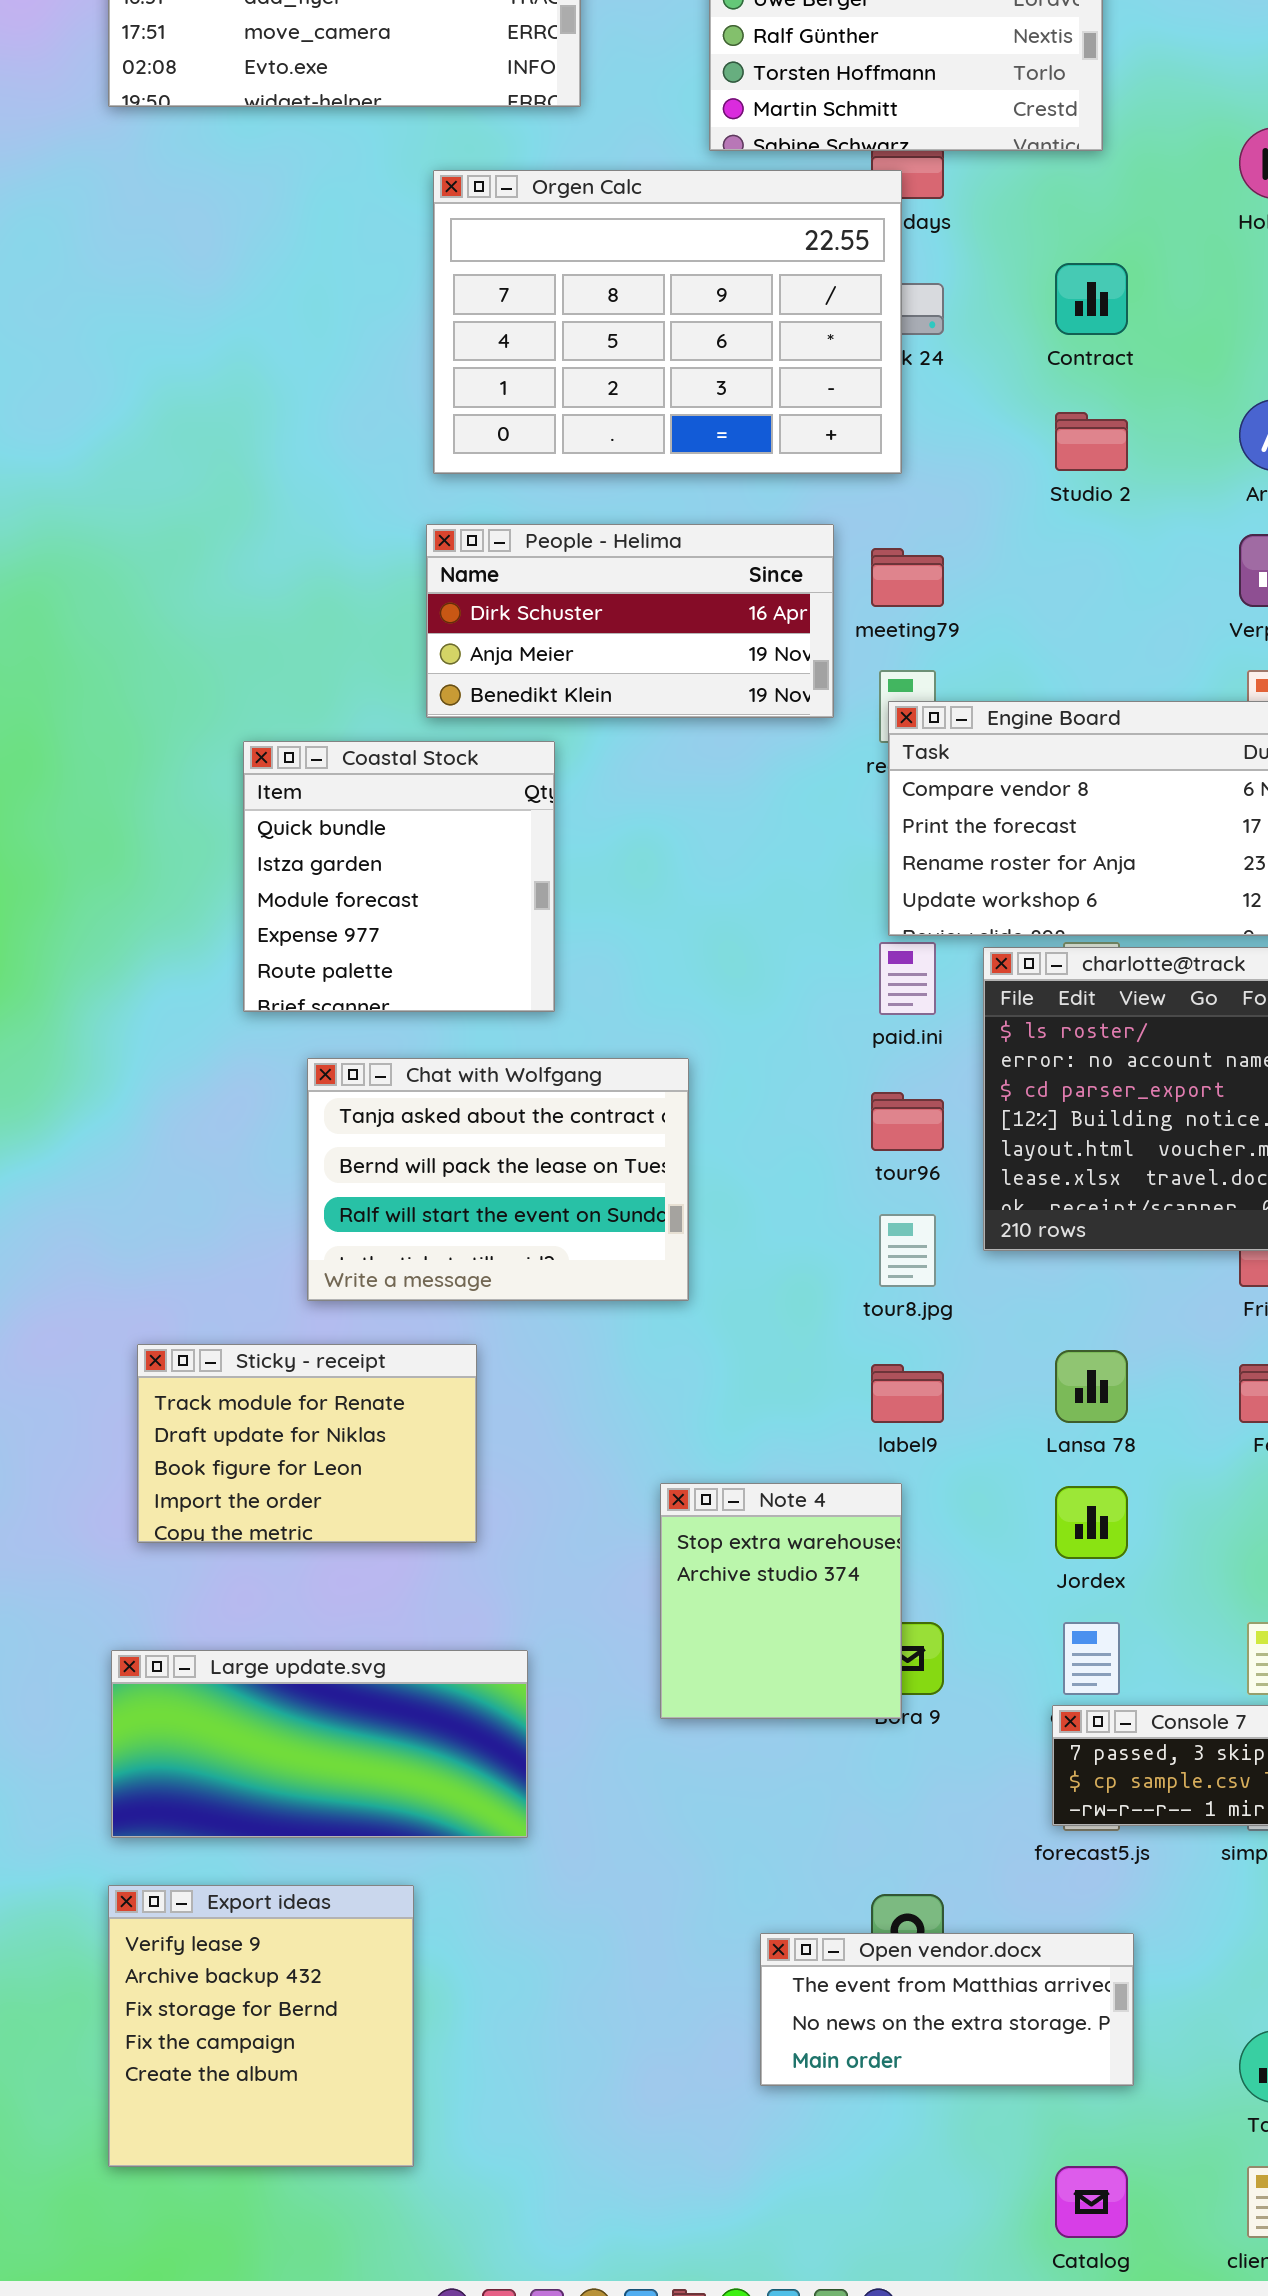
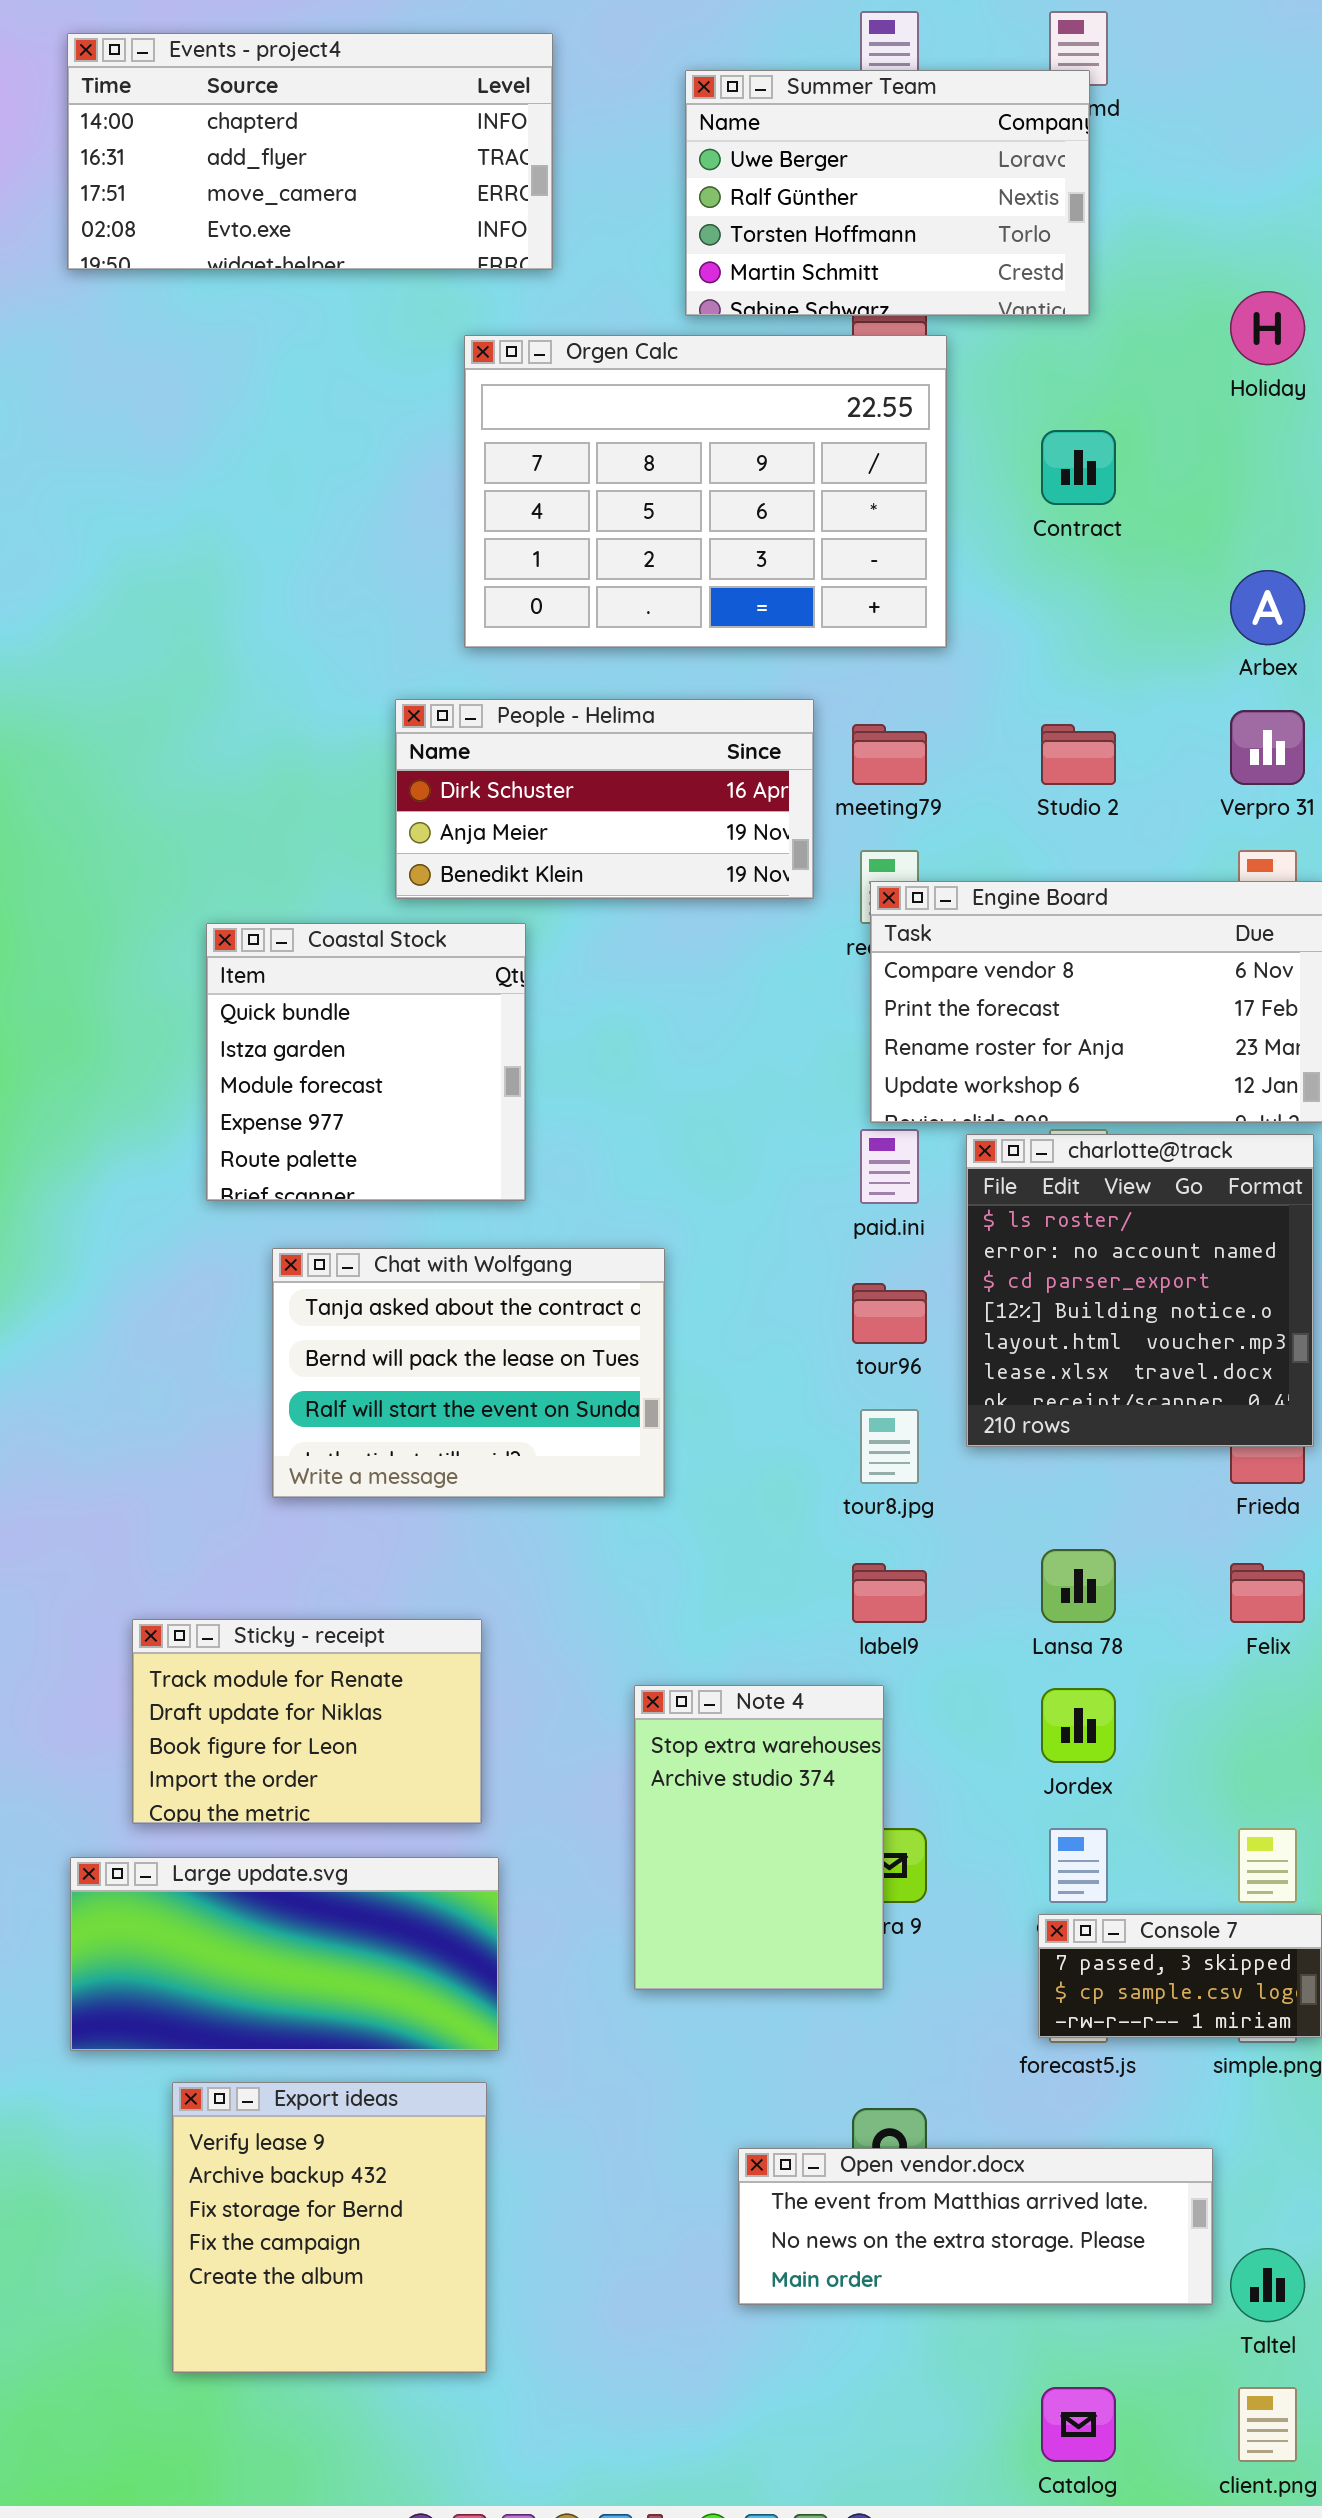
Orgen Calc: [433,170,902,474] -> [464,335,947,648], moved
Studio 2: [1055,412,1128,471] -> [1041,724,1116,785], moved
Sticky - receipt: [137,1344,477,1543] -> [132,1619,482,1824], moved
Note 4: [660,1483,902,1719] -> [634,1685,884,1990], resized
Export ideas: [108,1885,414,2167] -> [172,2082,487,2373], moved
Open vendor.docx: [760,1933,1134,2086] -> [738,2148,1213,2305], resized

